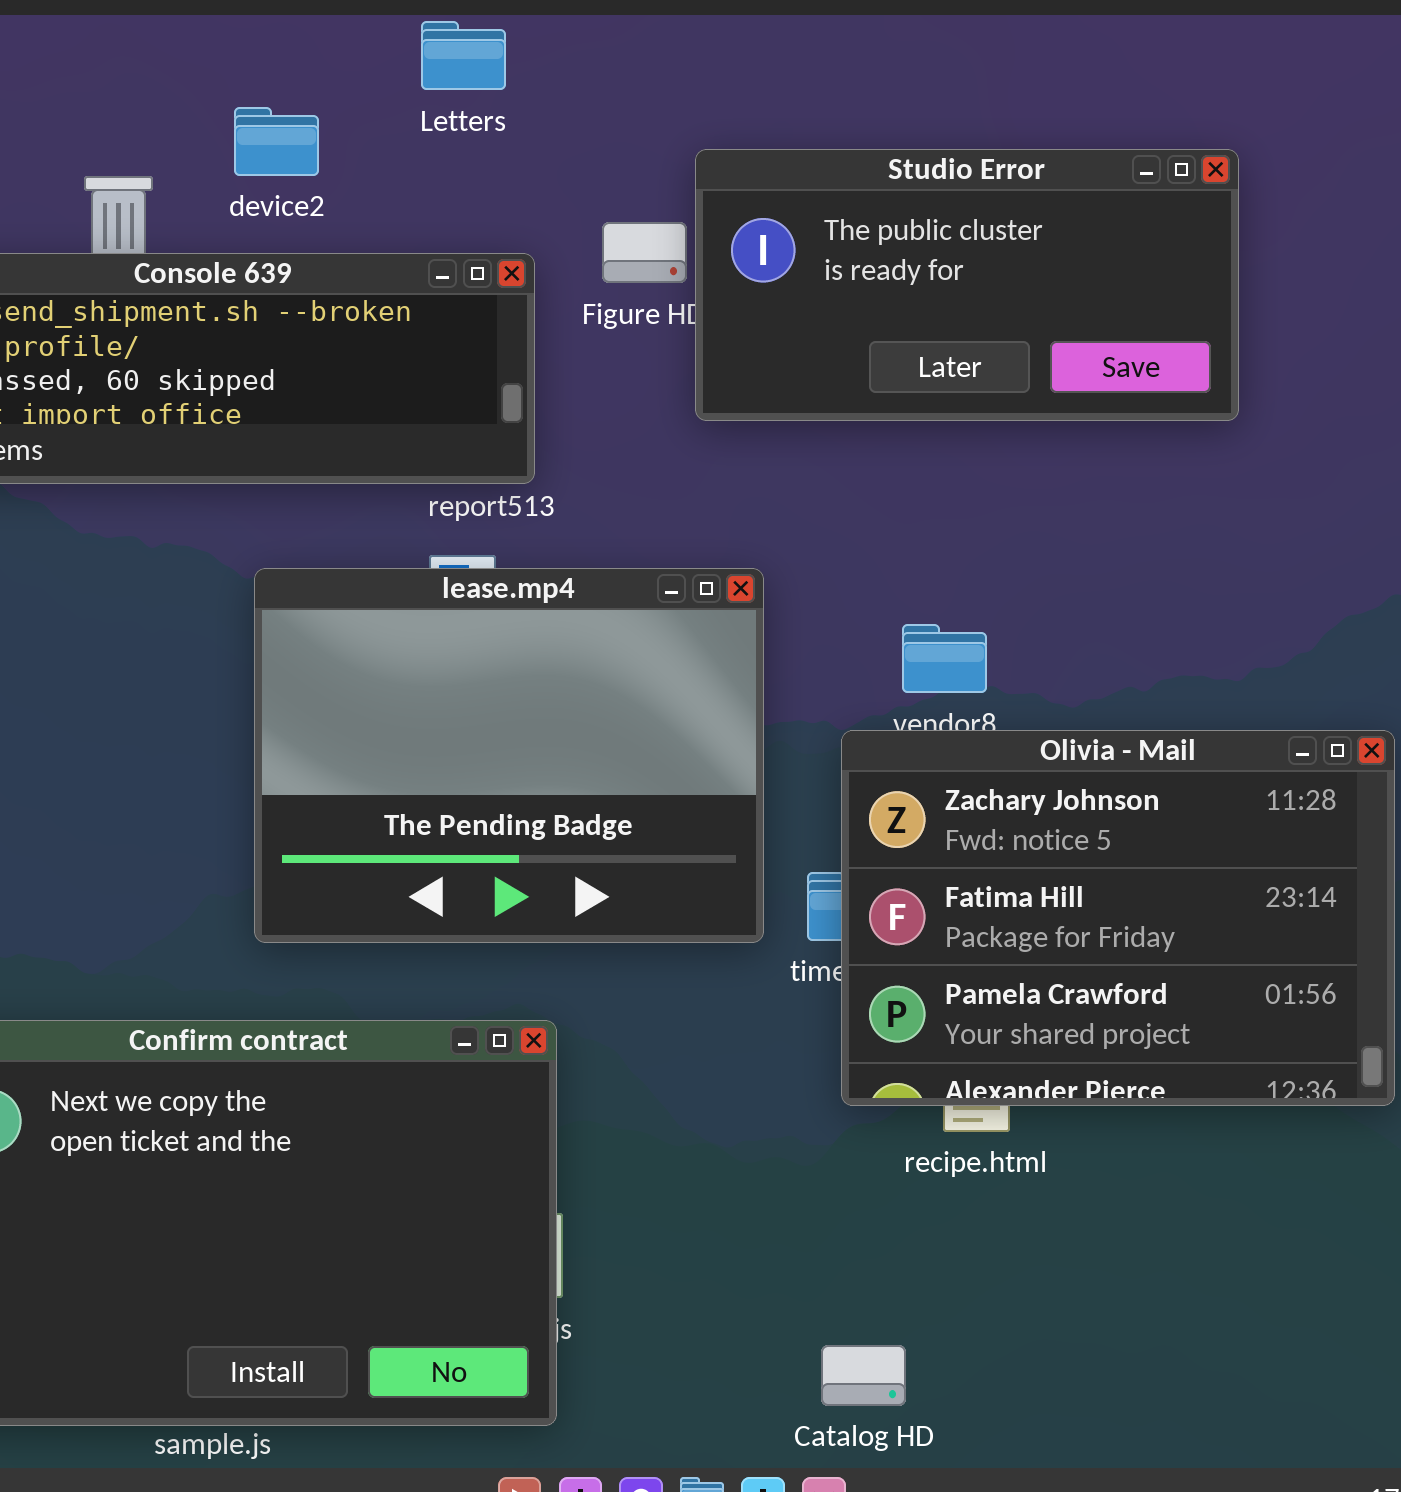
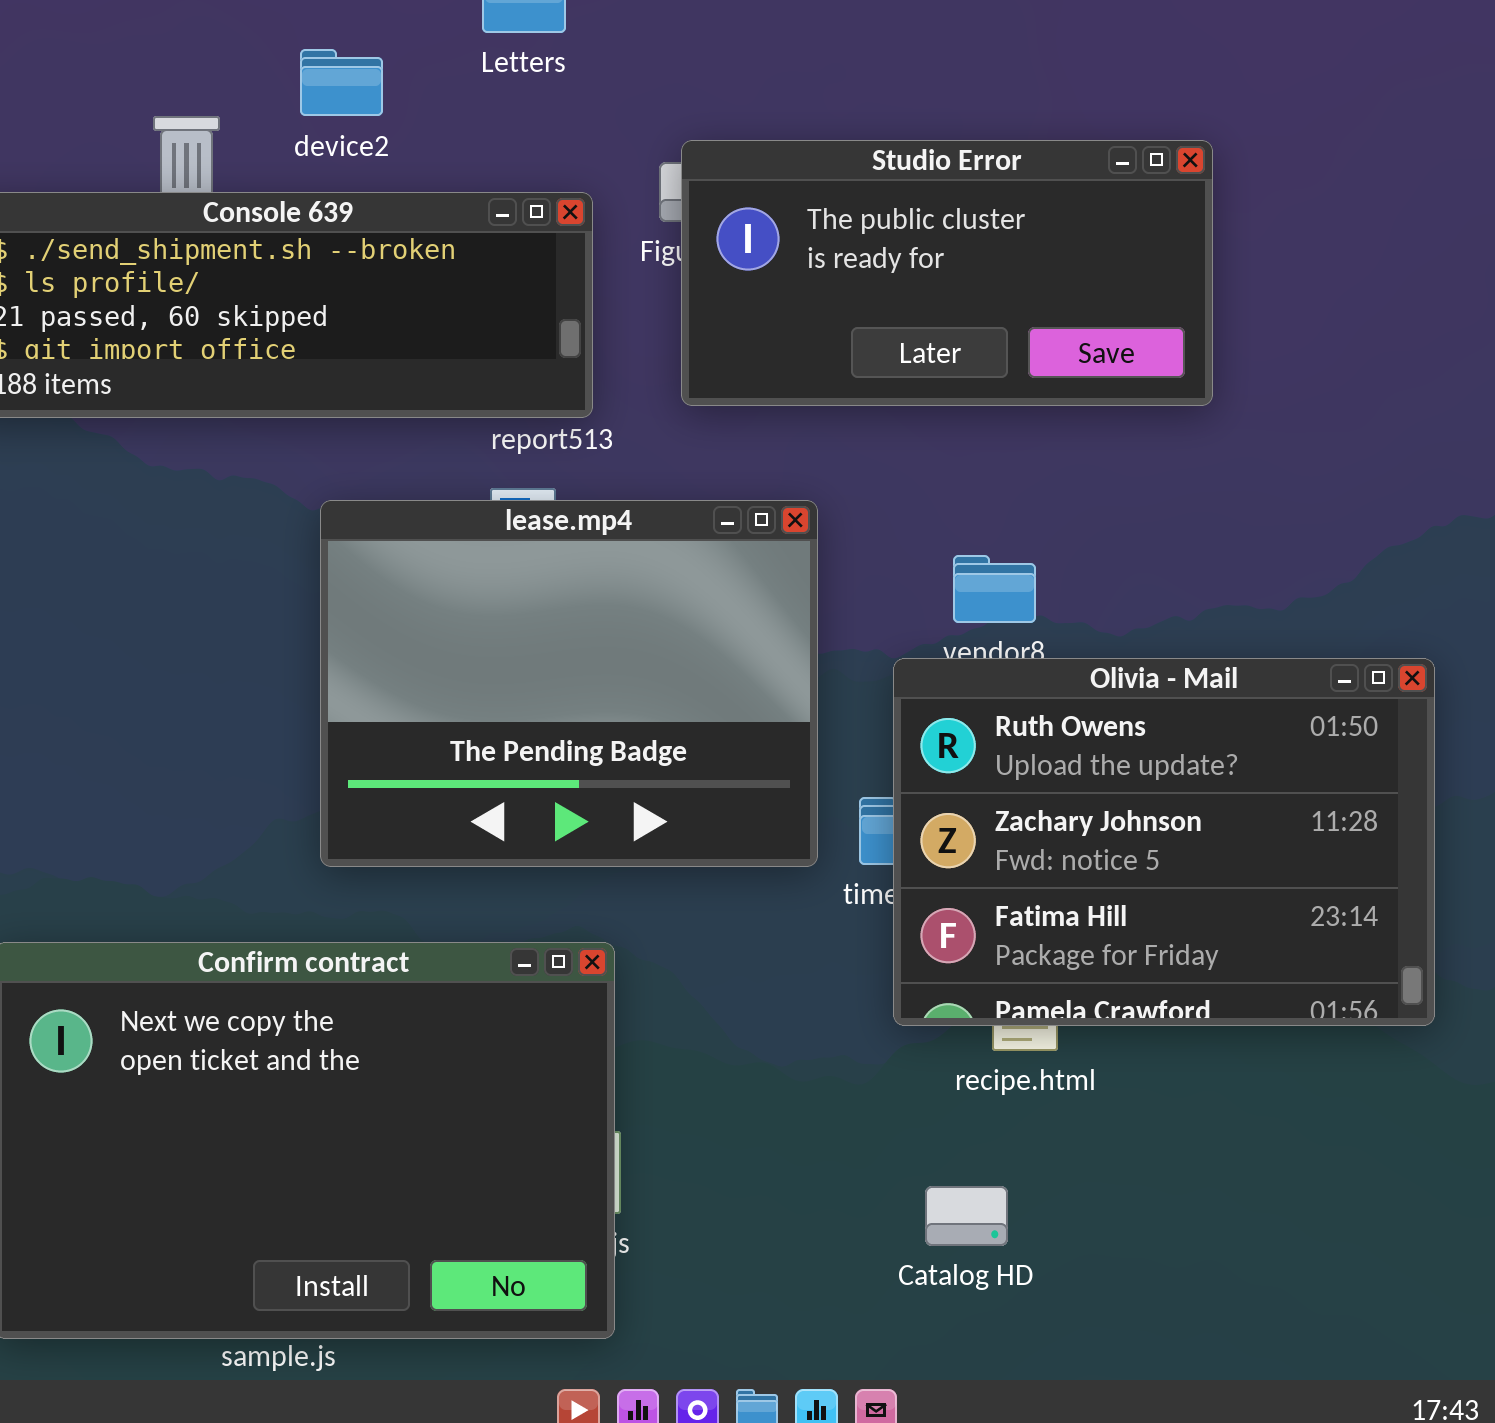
Studio Error: [695,149,1239,421] -> [681,140,1213,406], moved
Olivia - Mail: [841,730,1395,1106] -> [893,658,1435,1026], scrolled up 1 row
Catalog HD: [821,1345,906,1406] -> [925,1186,1008,1246], moved

